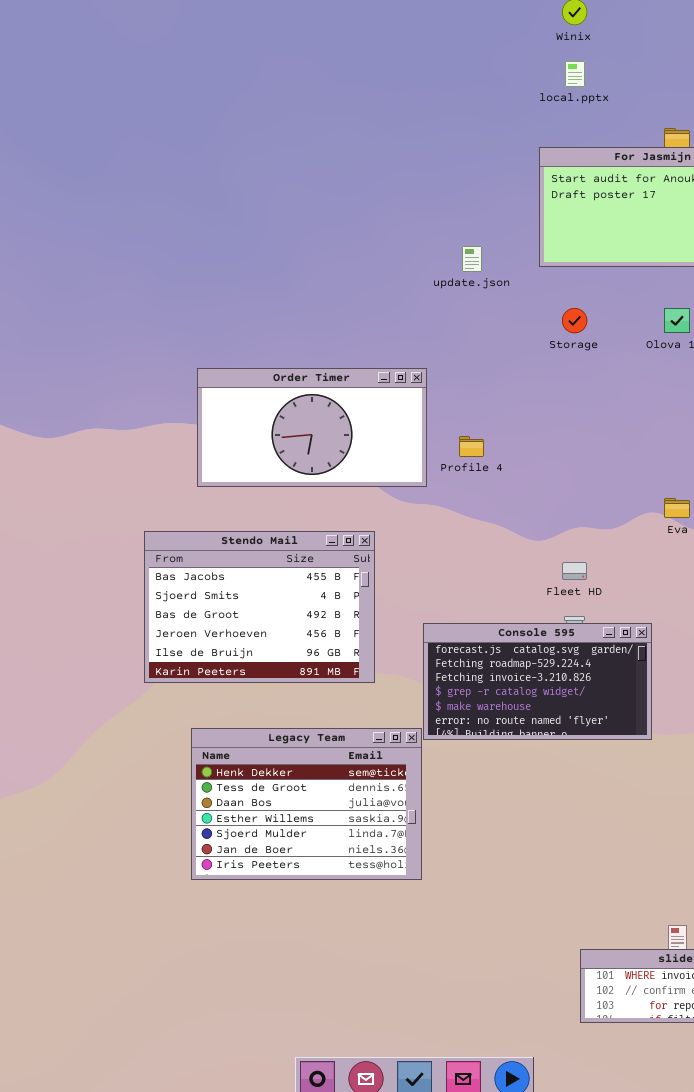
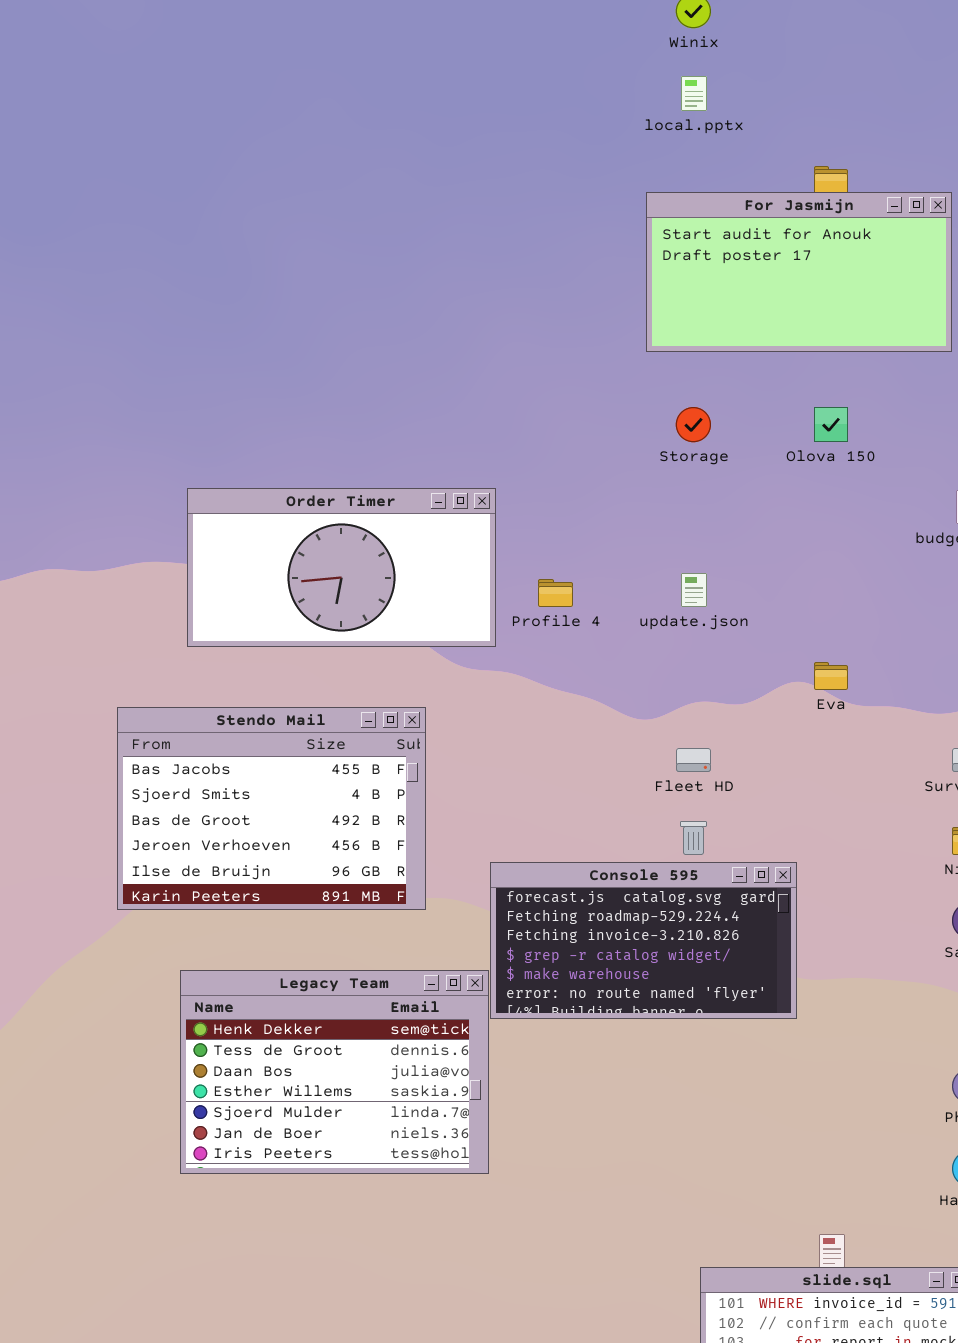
update.json: [462,246,482,272] -> [681,573,707,607], moved
Console 595: [423,623,652,740] -> [490,862,797,1019], moved

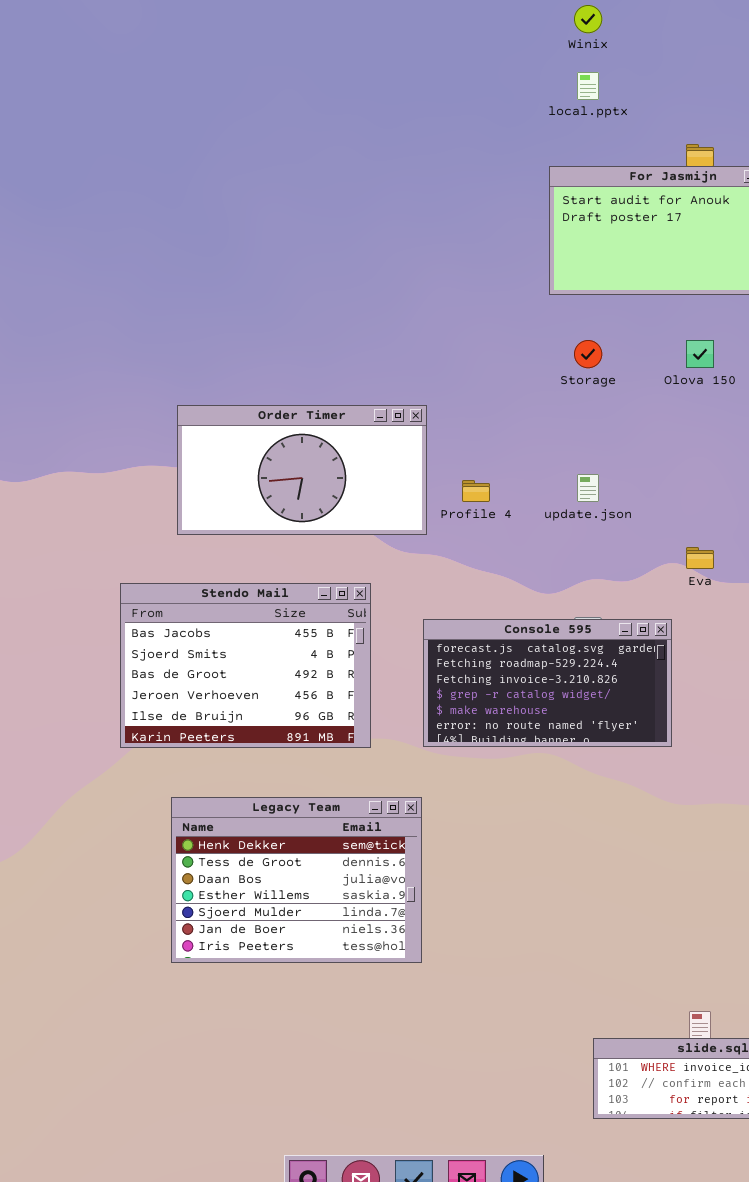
Console 595: [490,862,797,1019] -> [423,619,672,747], moved

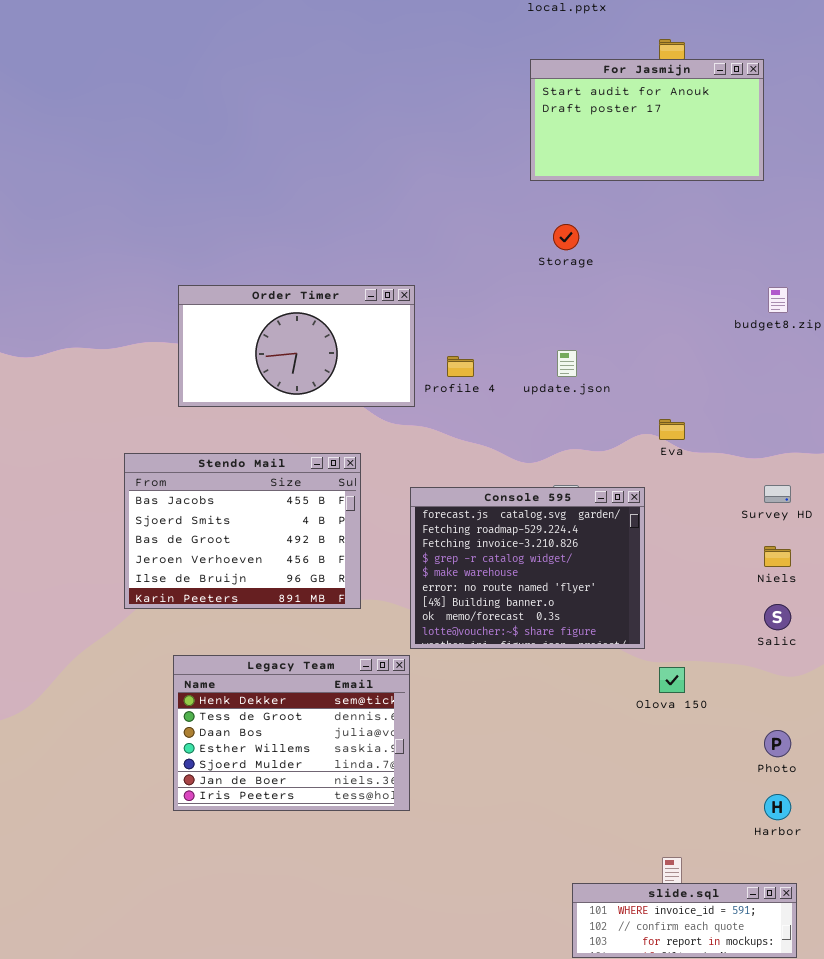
Olova 150: [686,340,714,368] -> [659,667,685,693], moved
Console 595: [423,619,672,747] -> [410,487,645,649], resized

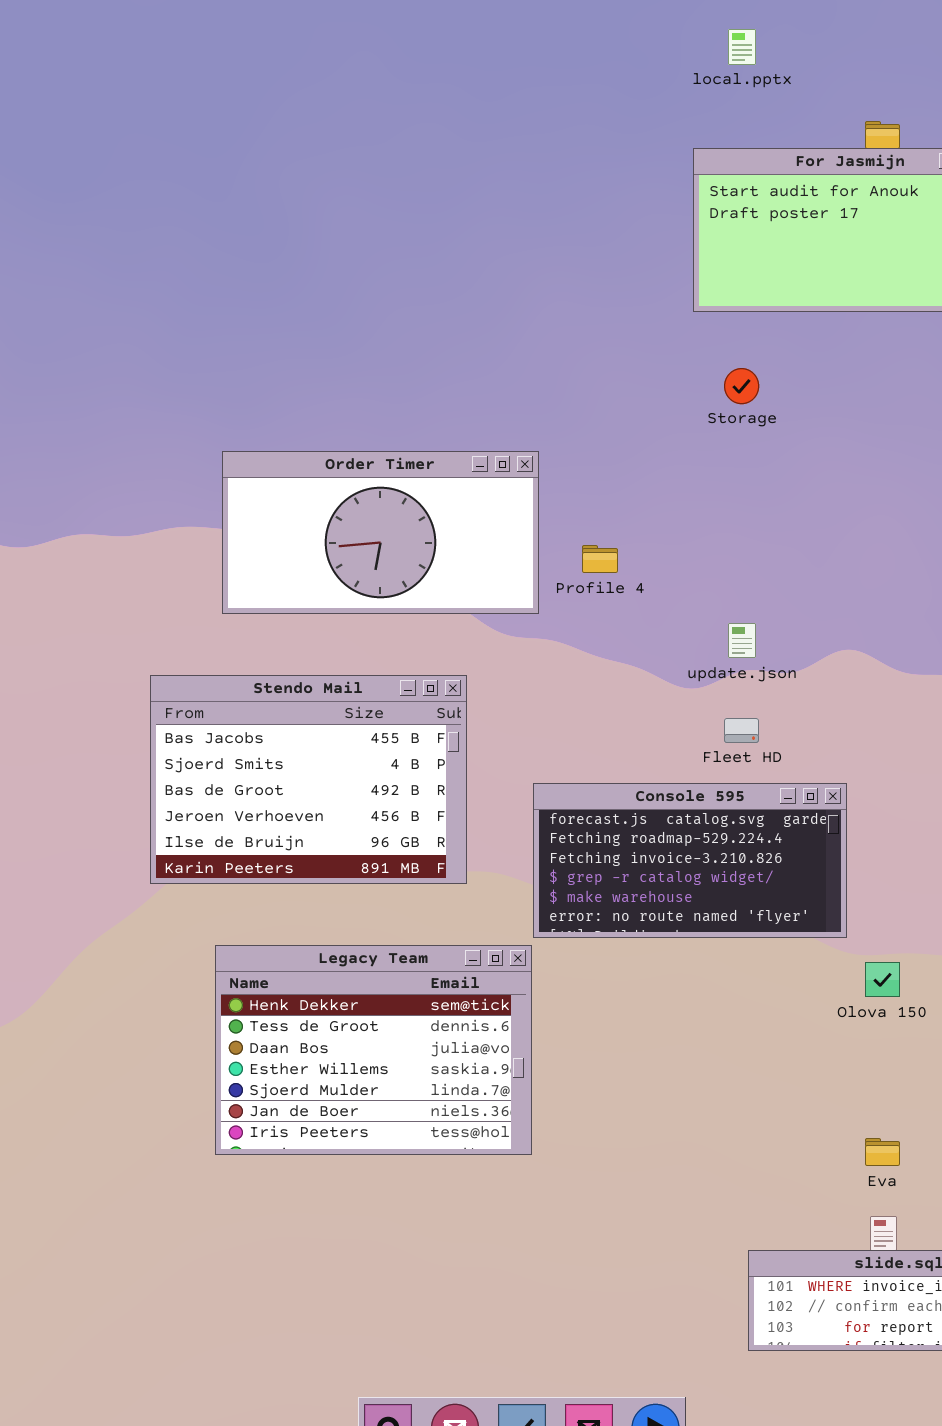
update.json: [557,350,577,377] -> [728,623,756,658], moved
Eva: [659,419,685,440] -> [865,1138,900,1166], moved
Console 595: [410,487,645,649] -> [533,783,847,938], resized

